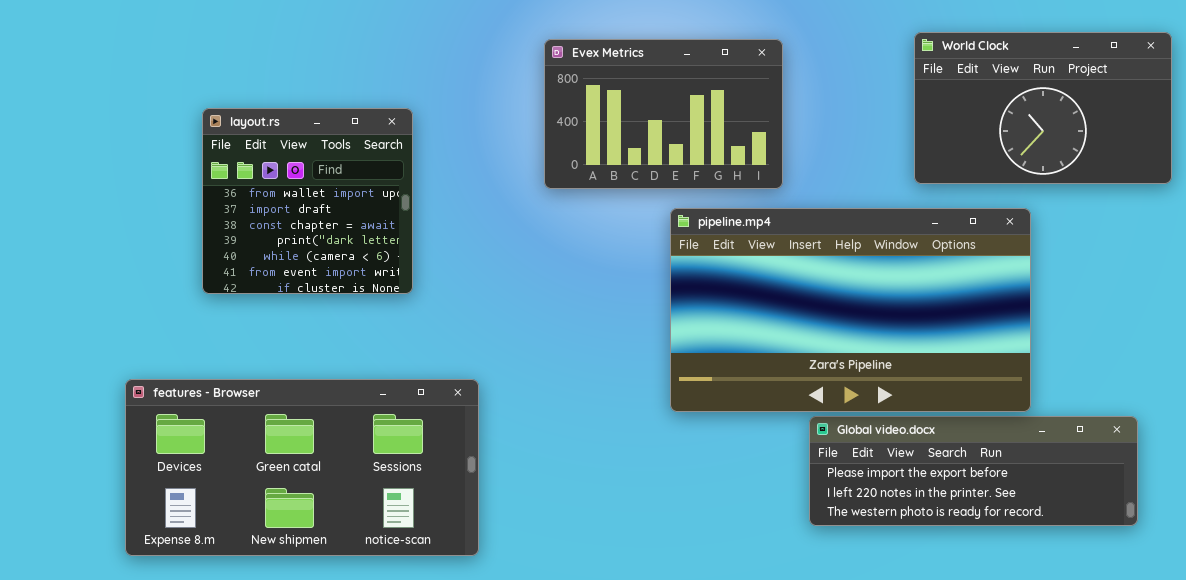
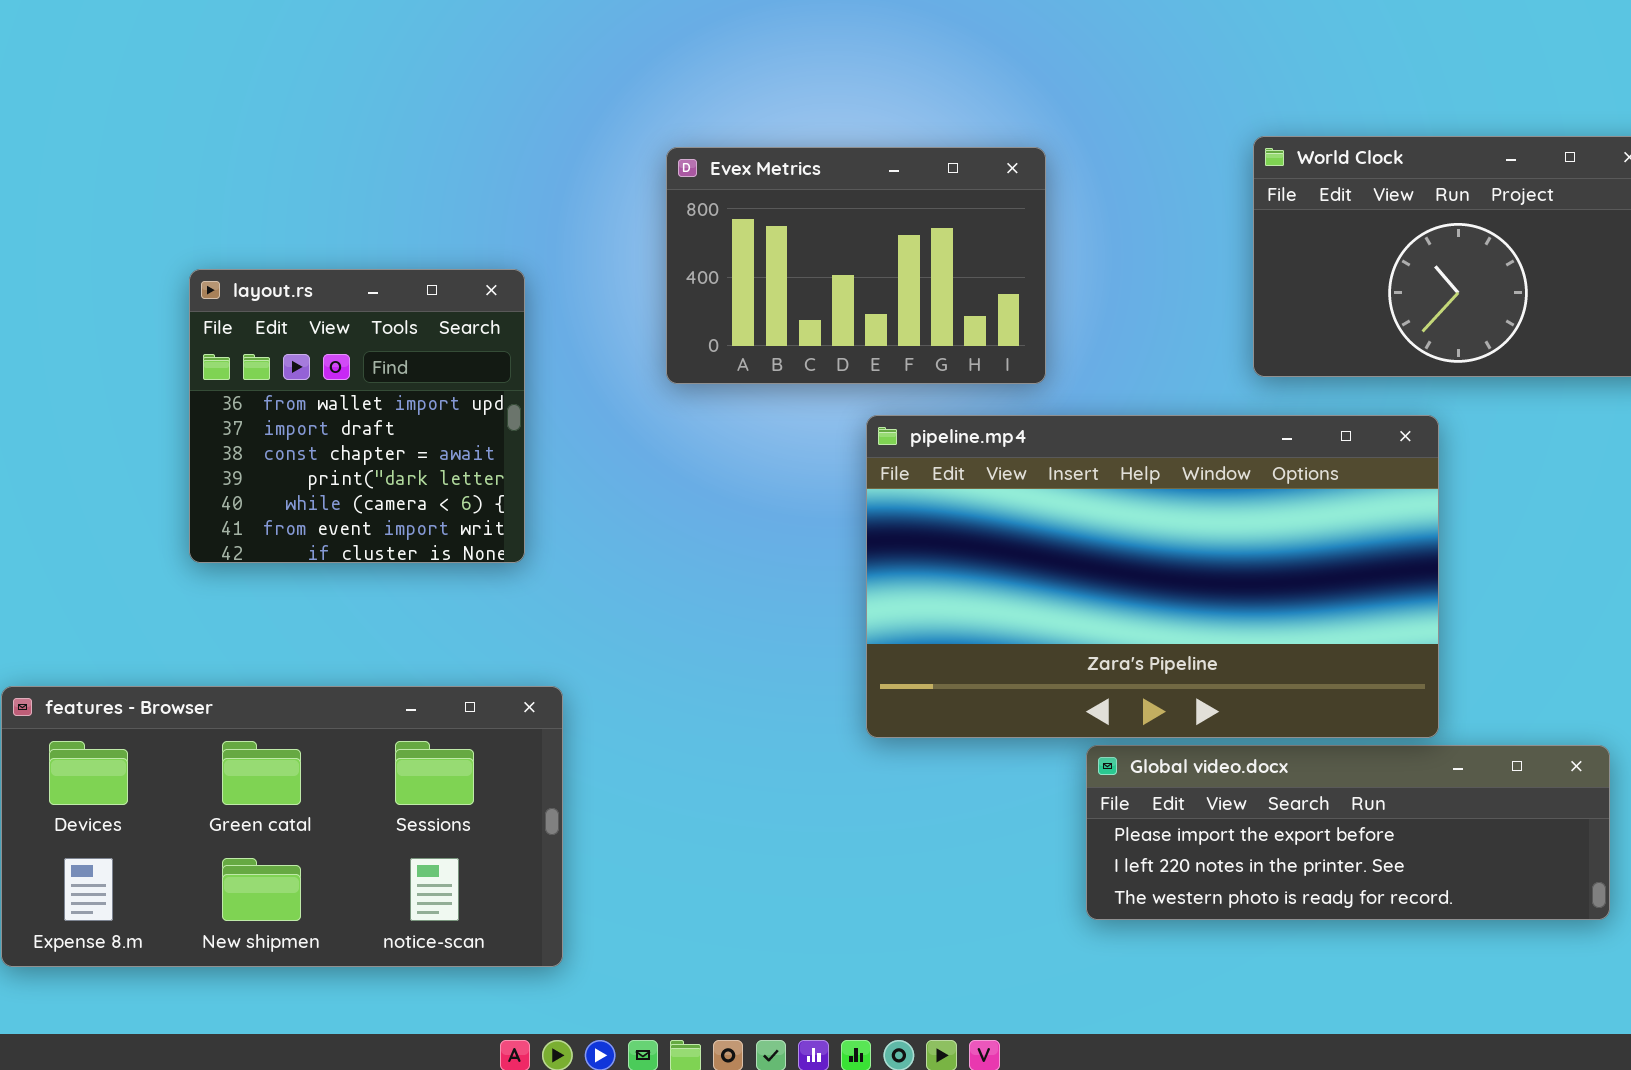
layout.rs: [202,108,413,294] -> [189,269,525,563], moved

